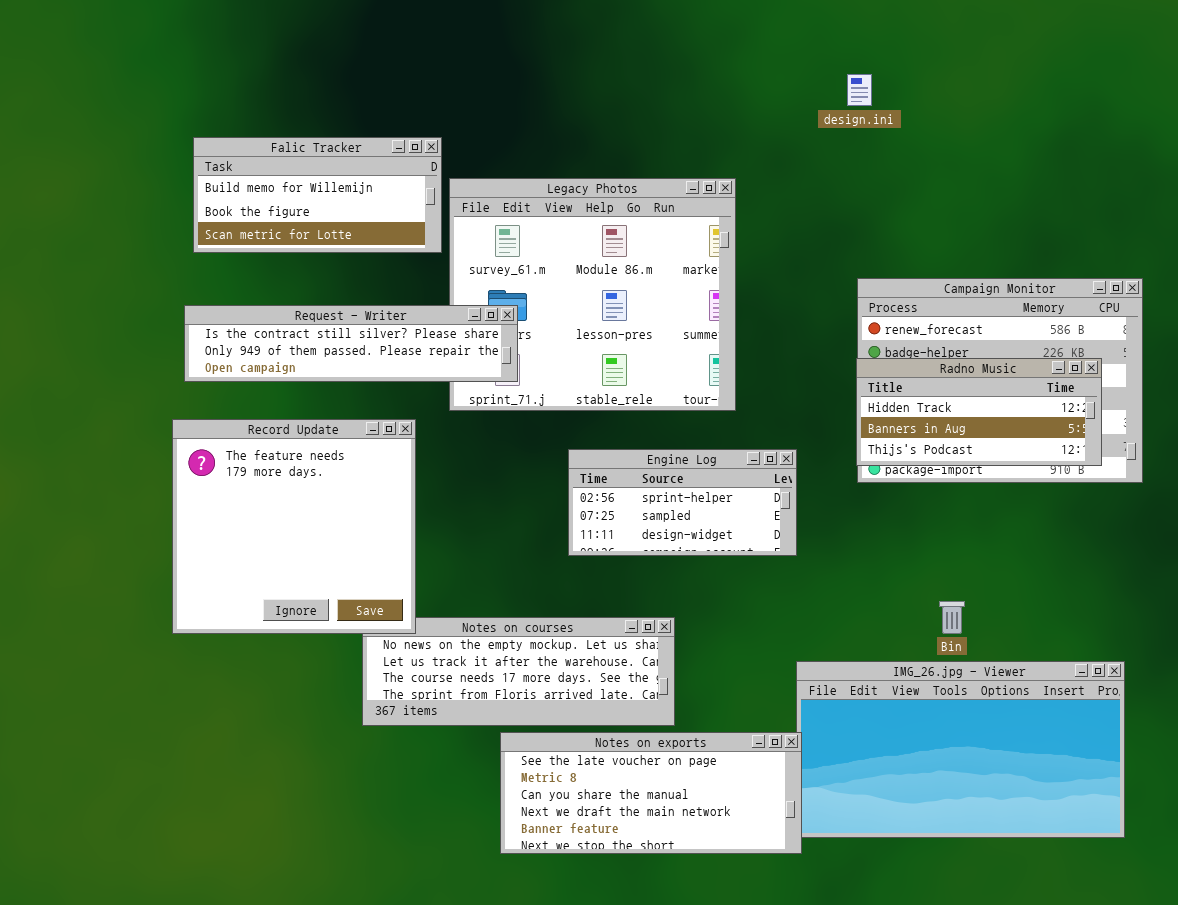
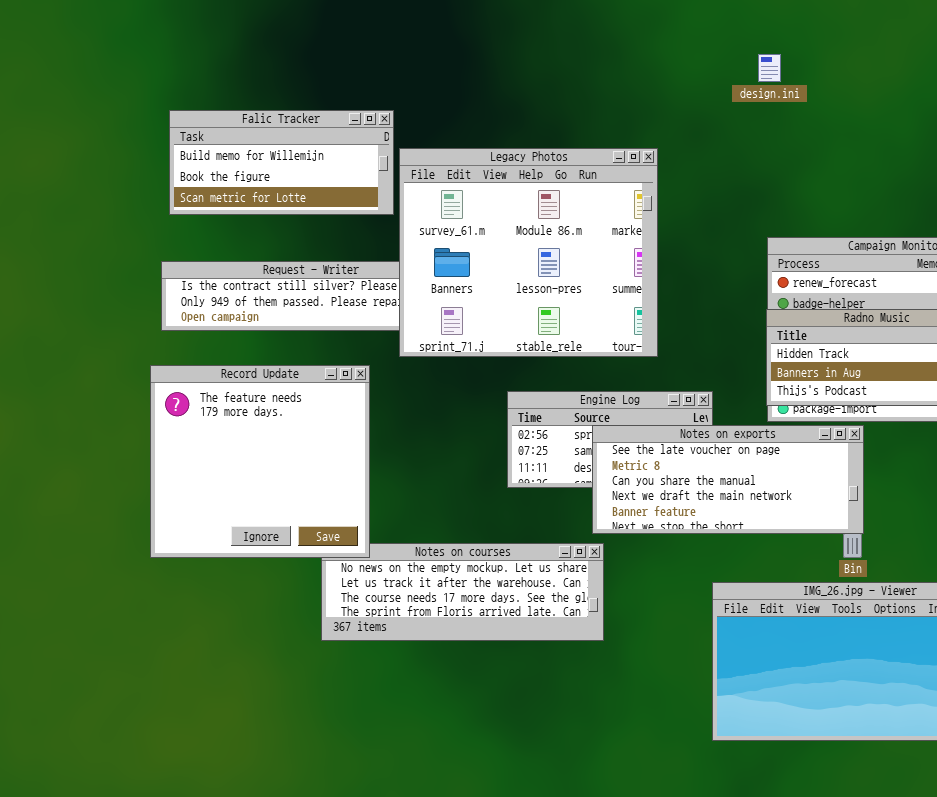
Legacy Photos: [449,178,736,411] -> [399,148,658,357], raised
Notes on exports: [500,732,802,854] -> [592,425,864,534], moved

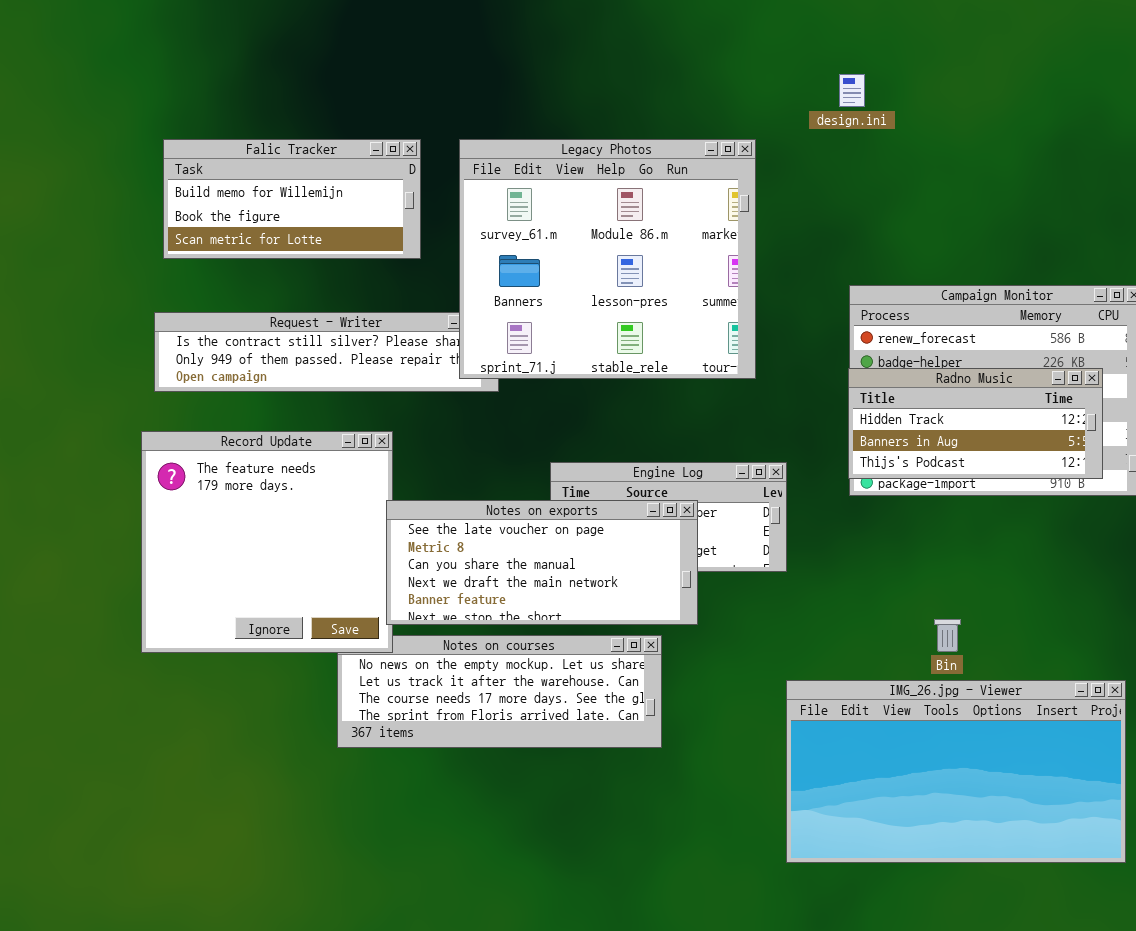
Legacy Photos: [399,148,658,357] -> [459,139,756,379], moved
Notes on exports: [592,425,864,534] -> [386,500,698,625], moved

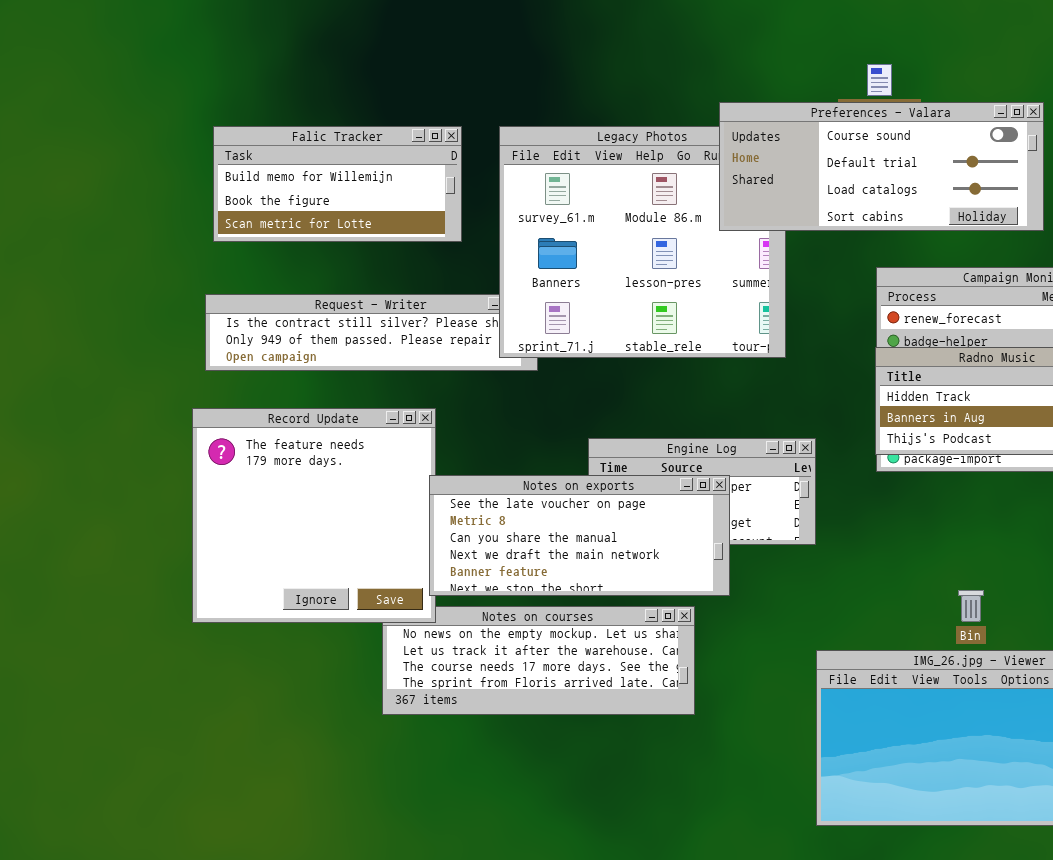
Preferences - Valara: none -> [719,102,1044,231], opened

